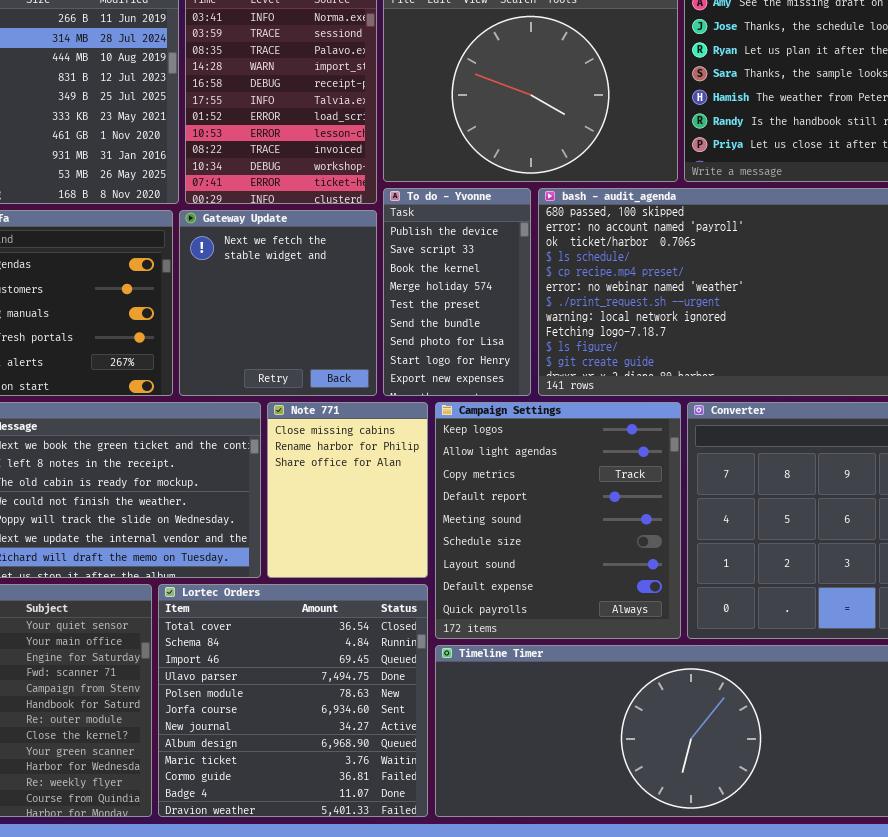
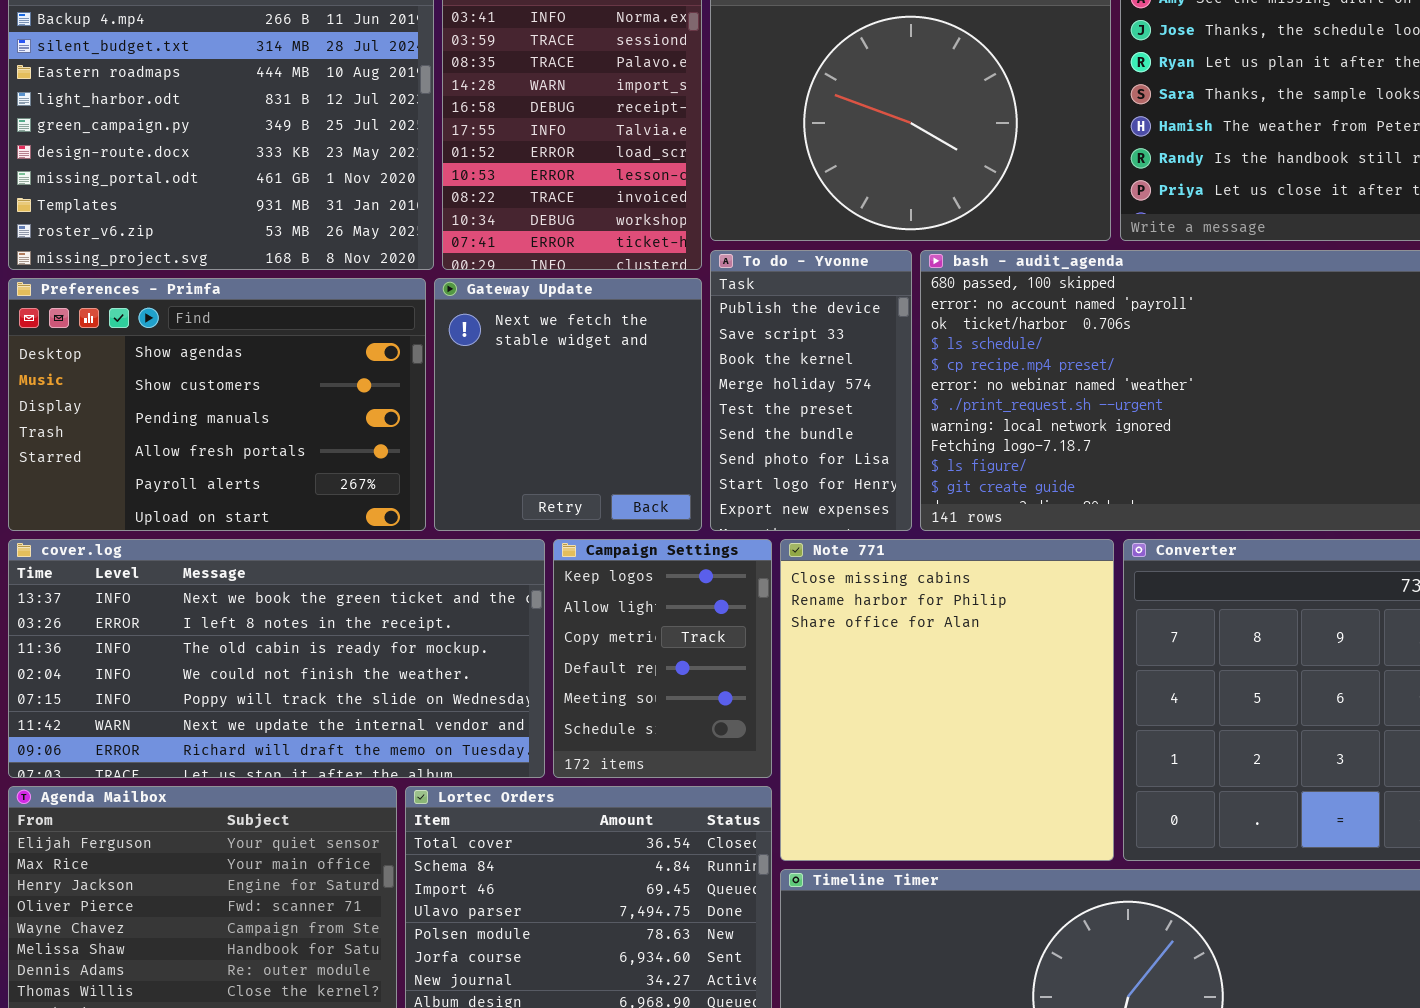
Note 771: [267,402,428,578] -> [780,539,1114,861], moved, resized
Campaign Settings: [435,402,681,639] -> [553,539,772,778], moved, resized

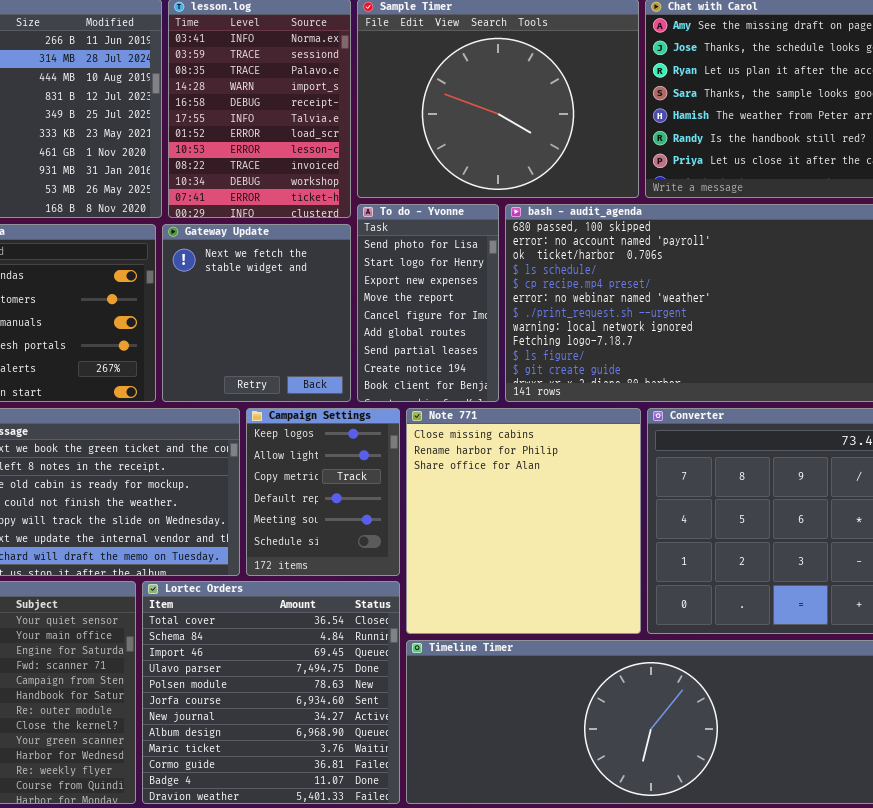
To do - Yvonne: [710,250,912,531] -> [357,204,499,402], scrolled down 6 rows

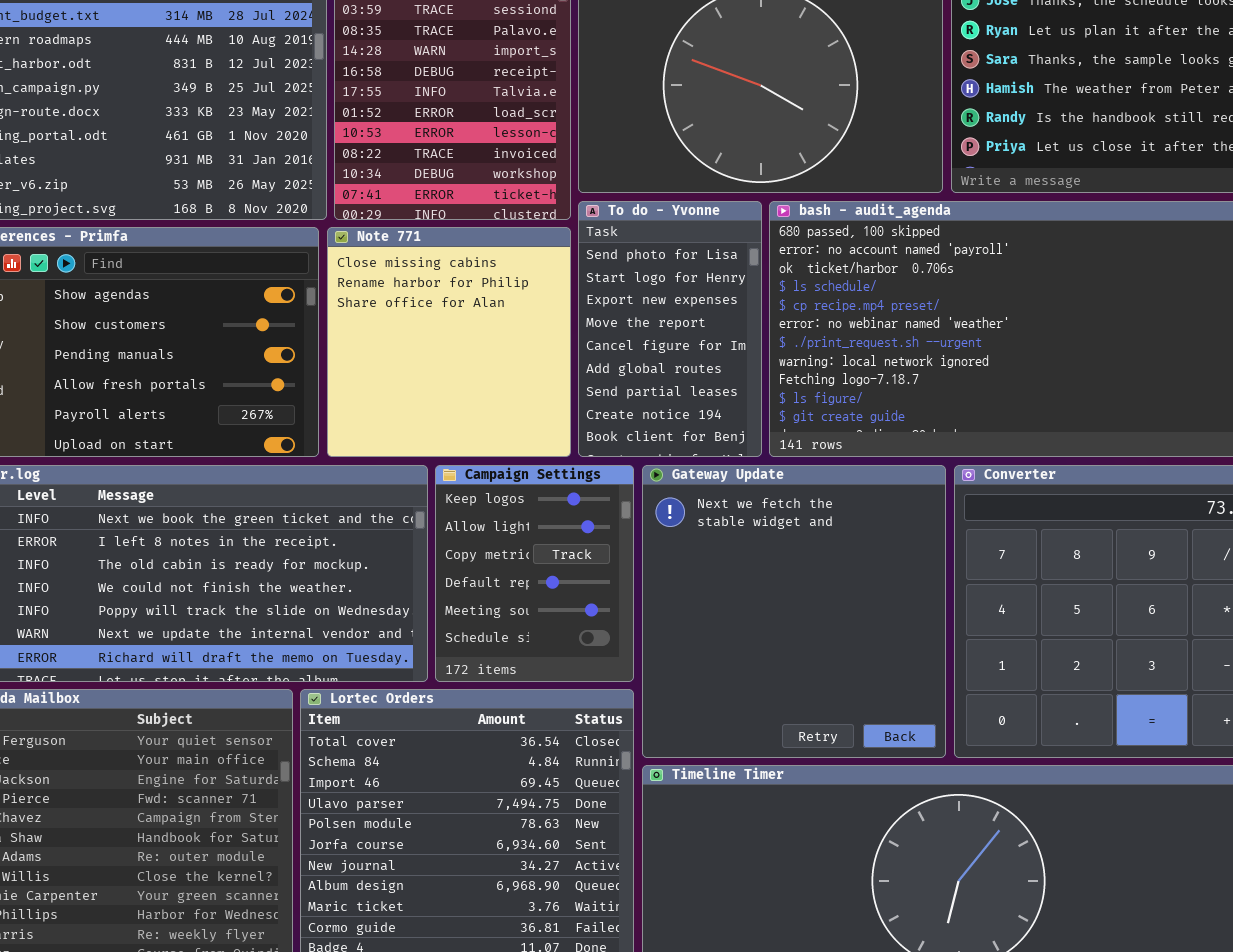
Gateway Update: [162,224,351,402] -> [642,465,946,758], moved, resized
Note 771: [406,408,641,634] -> [327,227,571,457], moved, resized

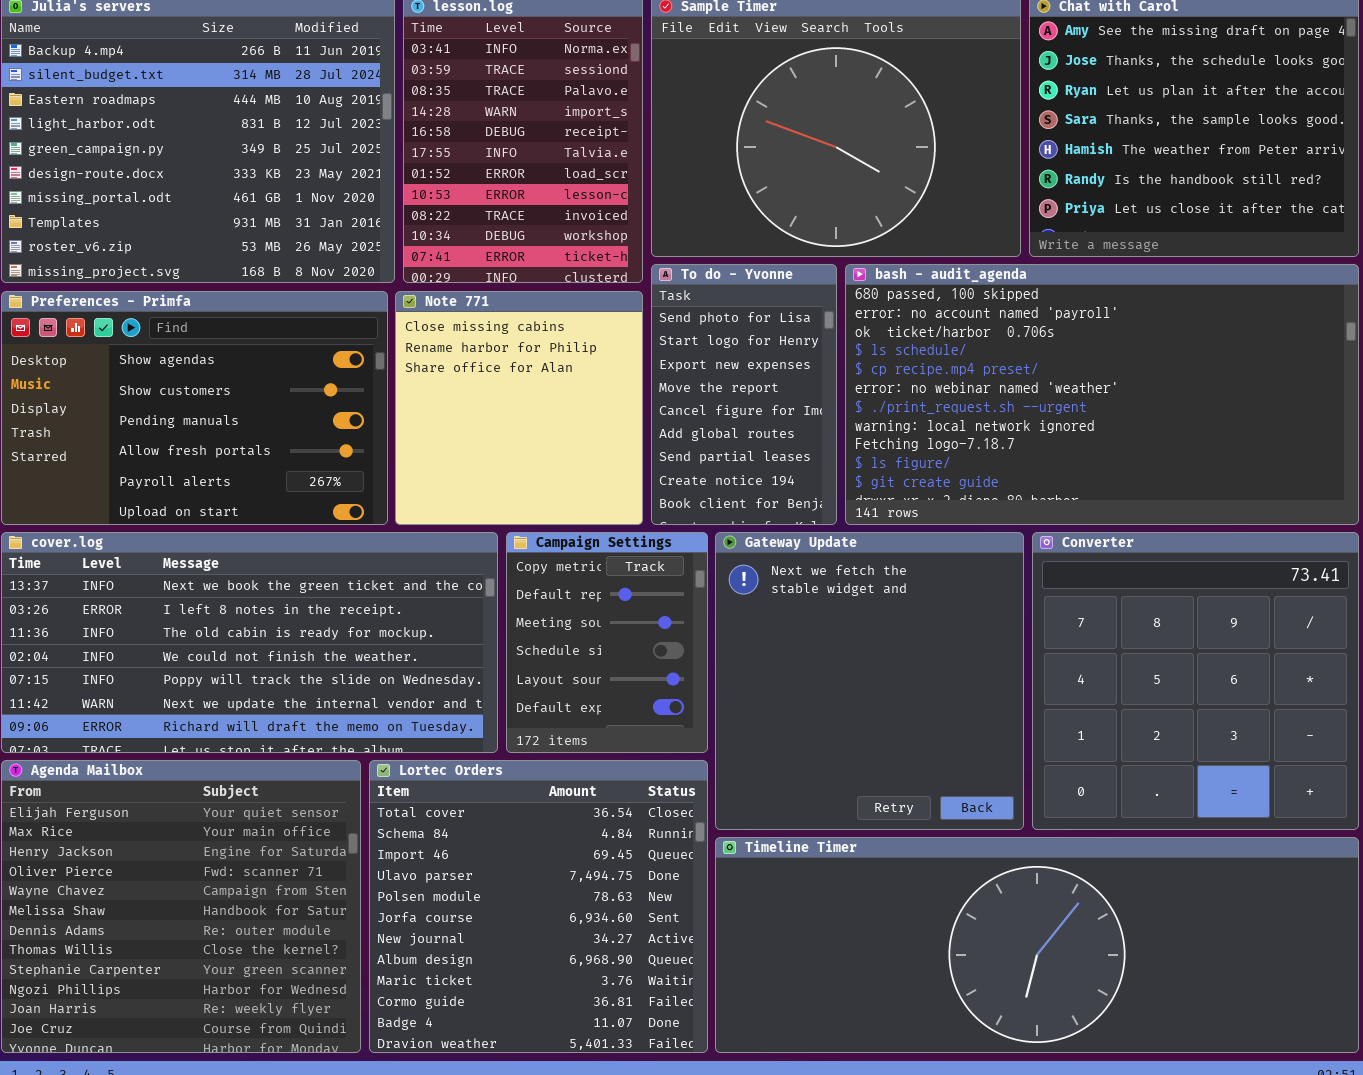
Campaign Settings: [435,465,634,682] -> [506,532,708,753], scrolled down 2 rows

